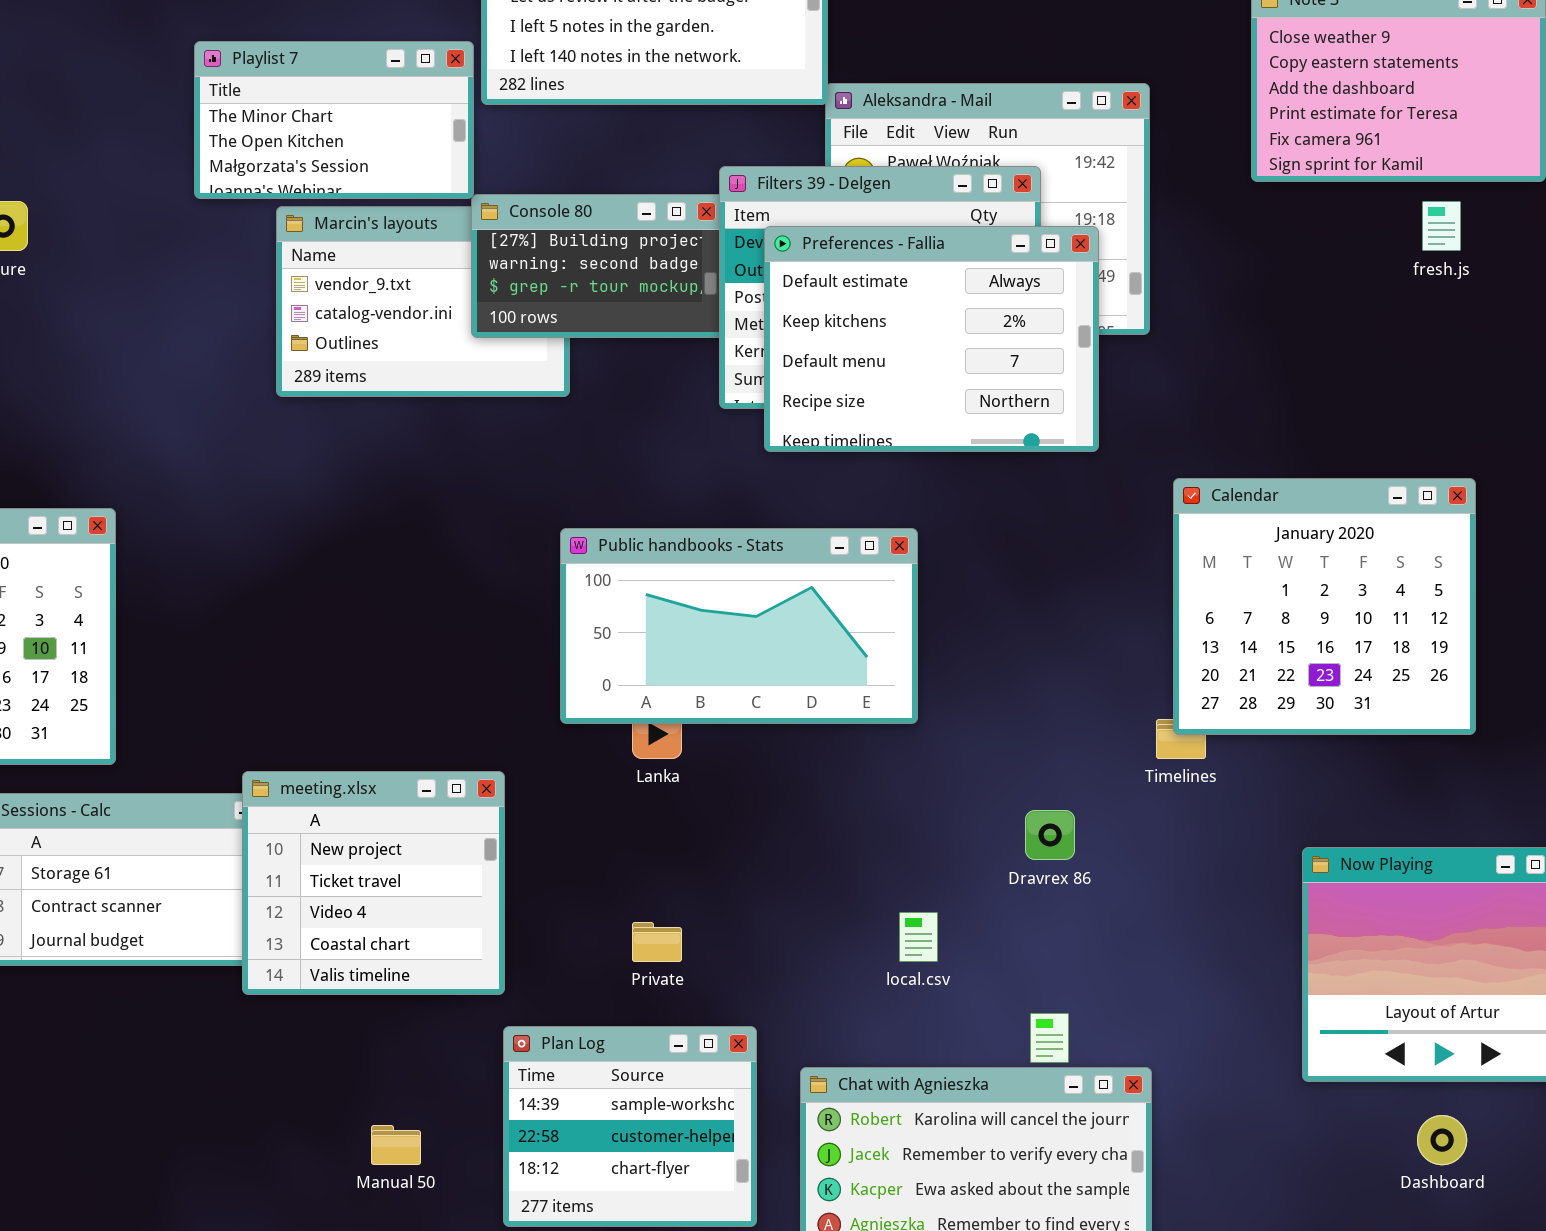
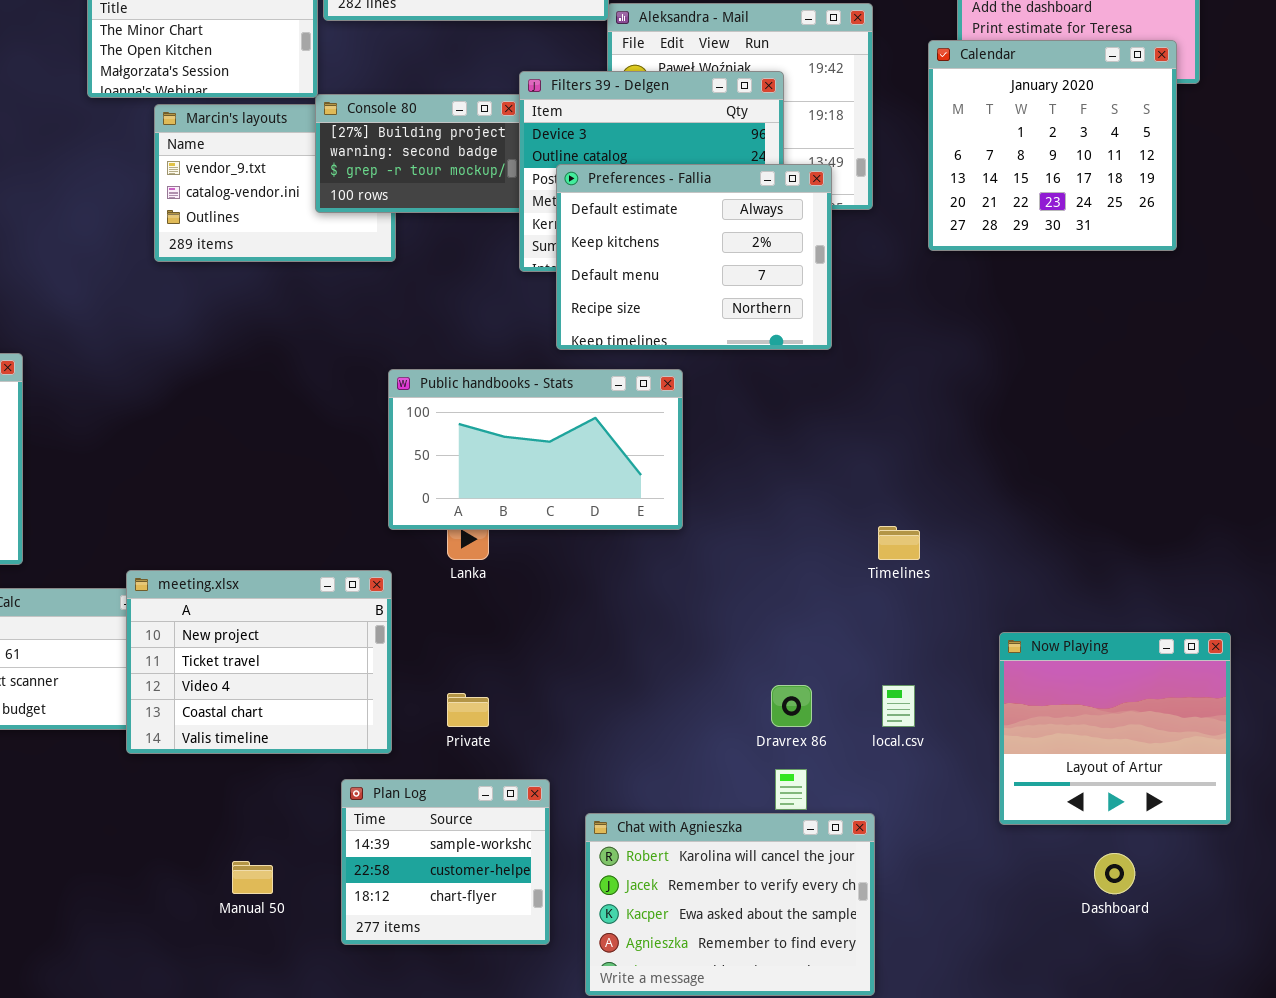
Preferences - Fallia: [764,226,1099,452] -> [556,164,832,350], moved
Calendar: [1173,478,1476,735] -> [928,40,1177,251], moved
meeting.xlsx: [242,771,505,995] -> [126,570,392,754], resized
Dravrex 86: [1025,810,1075,860] -> [771,685,812,727], moved
local.csv: [899,912,938,962] -> [882,685,915,727], moved

